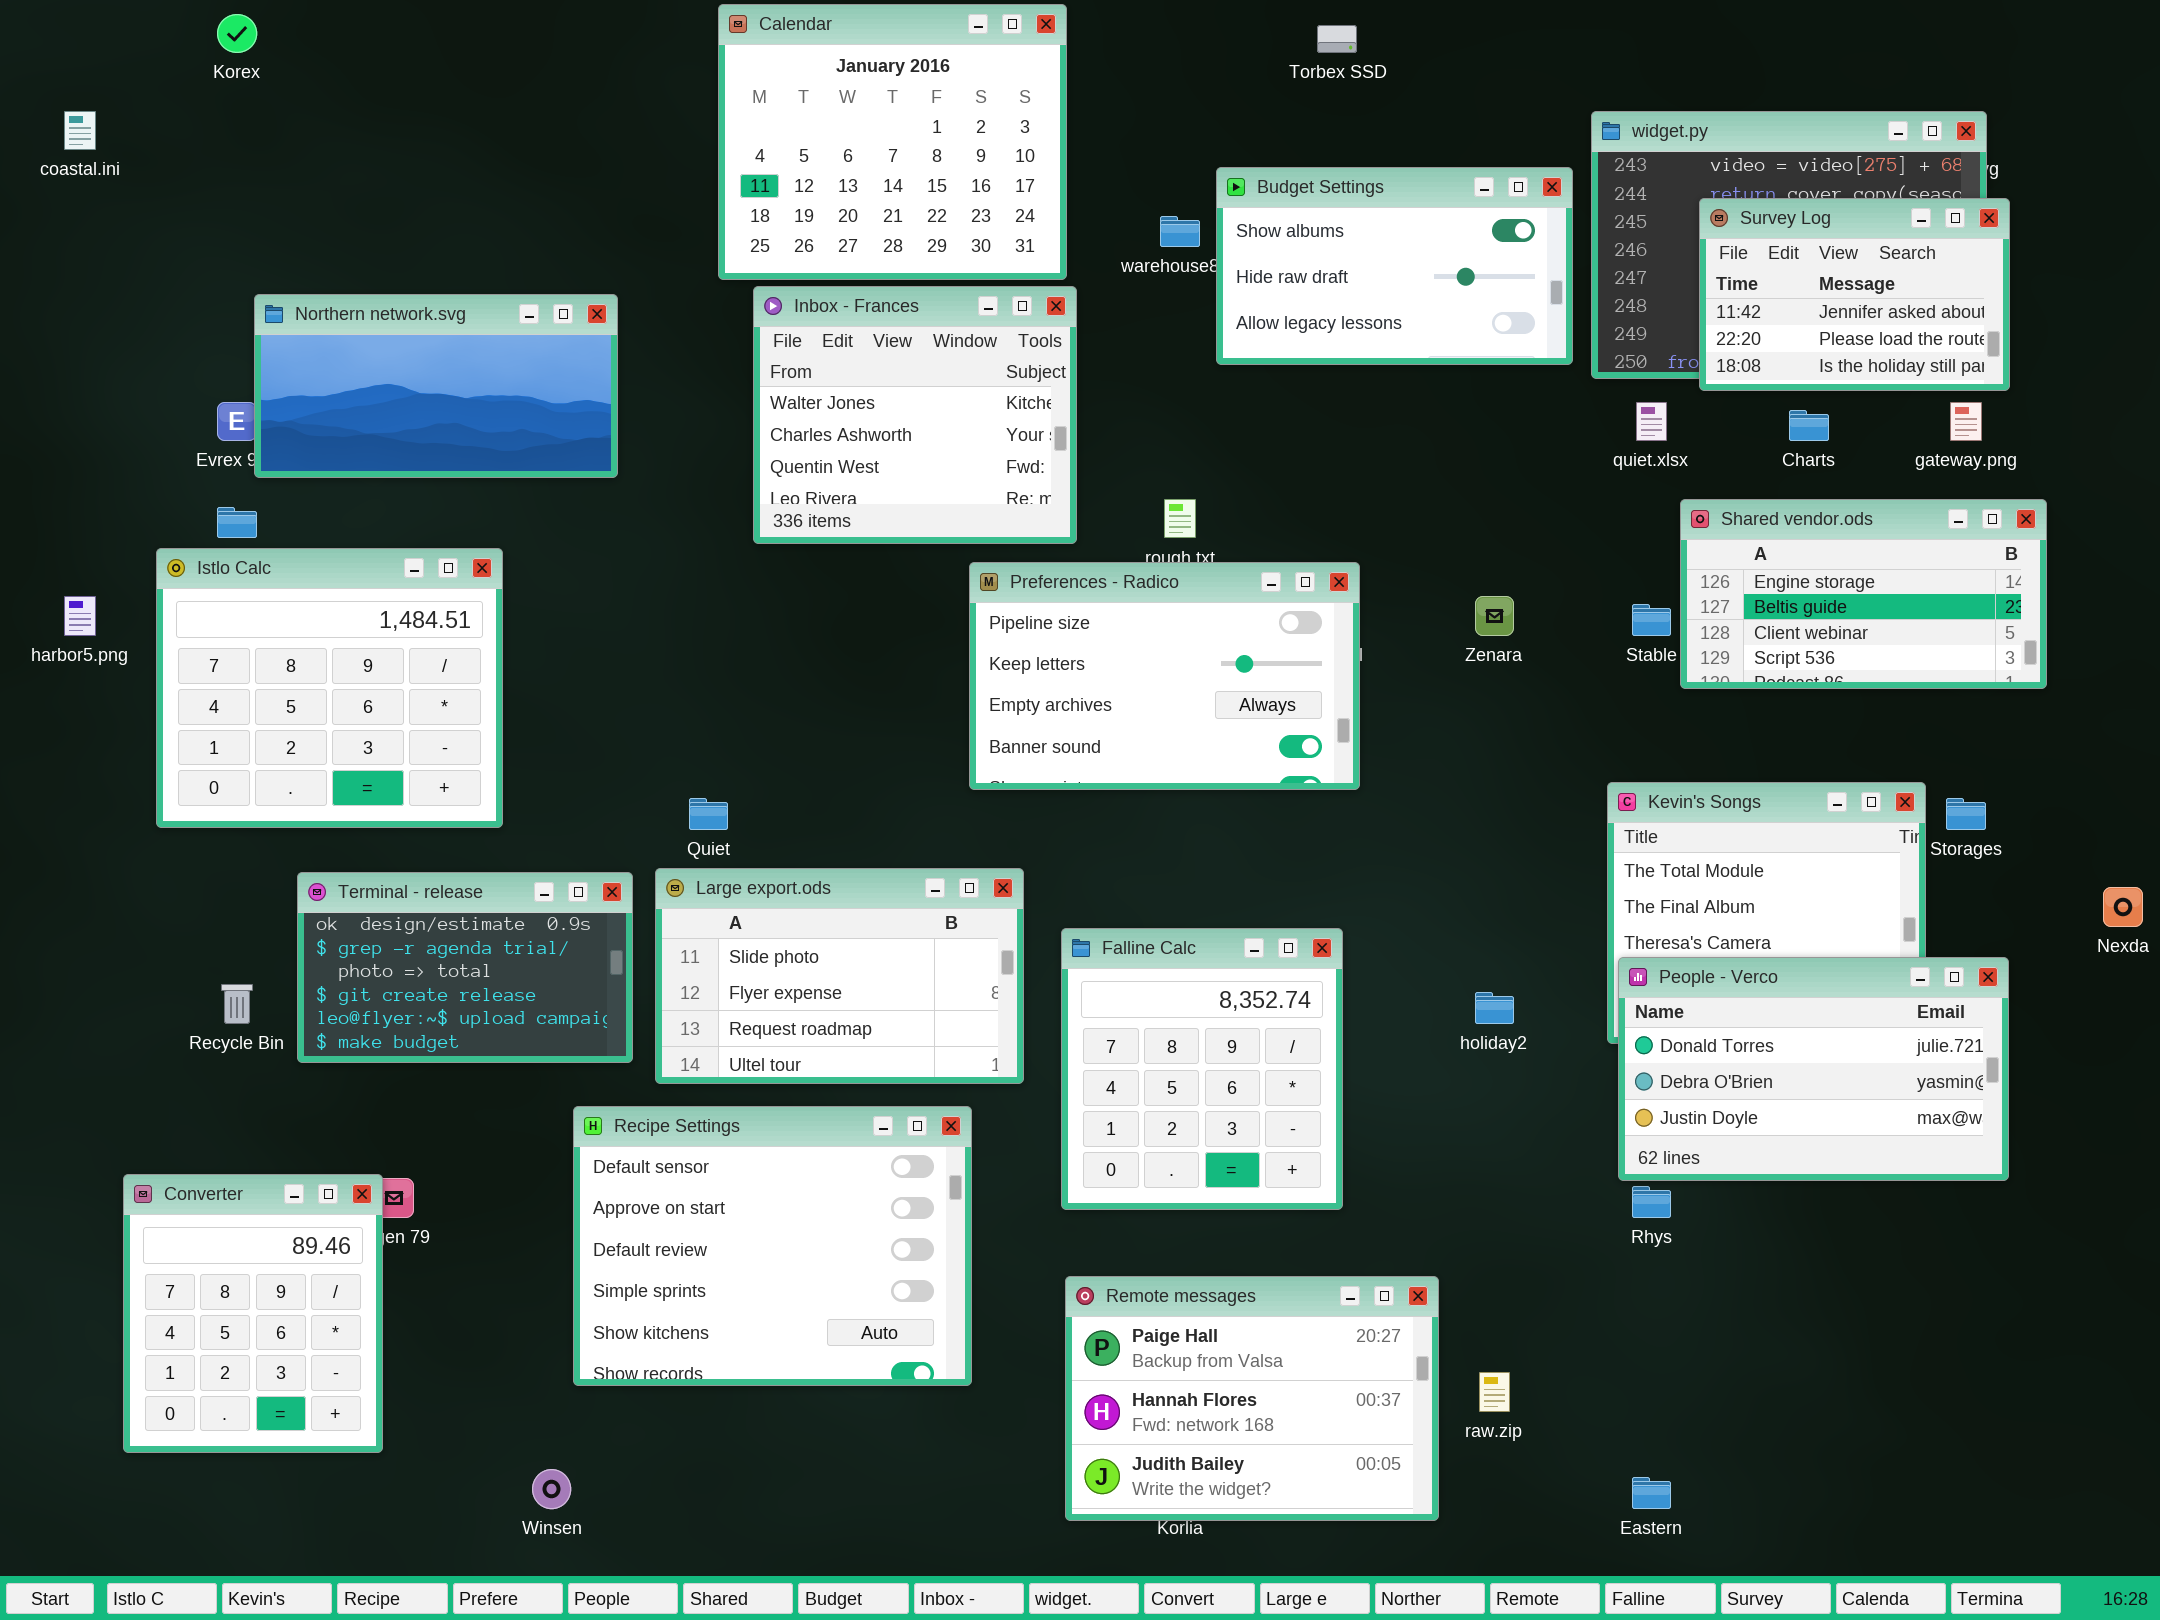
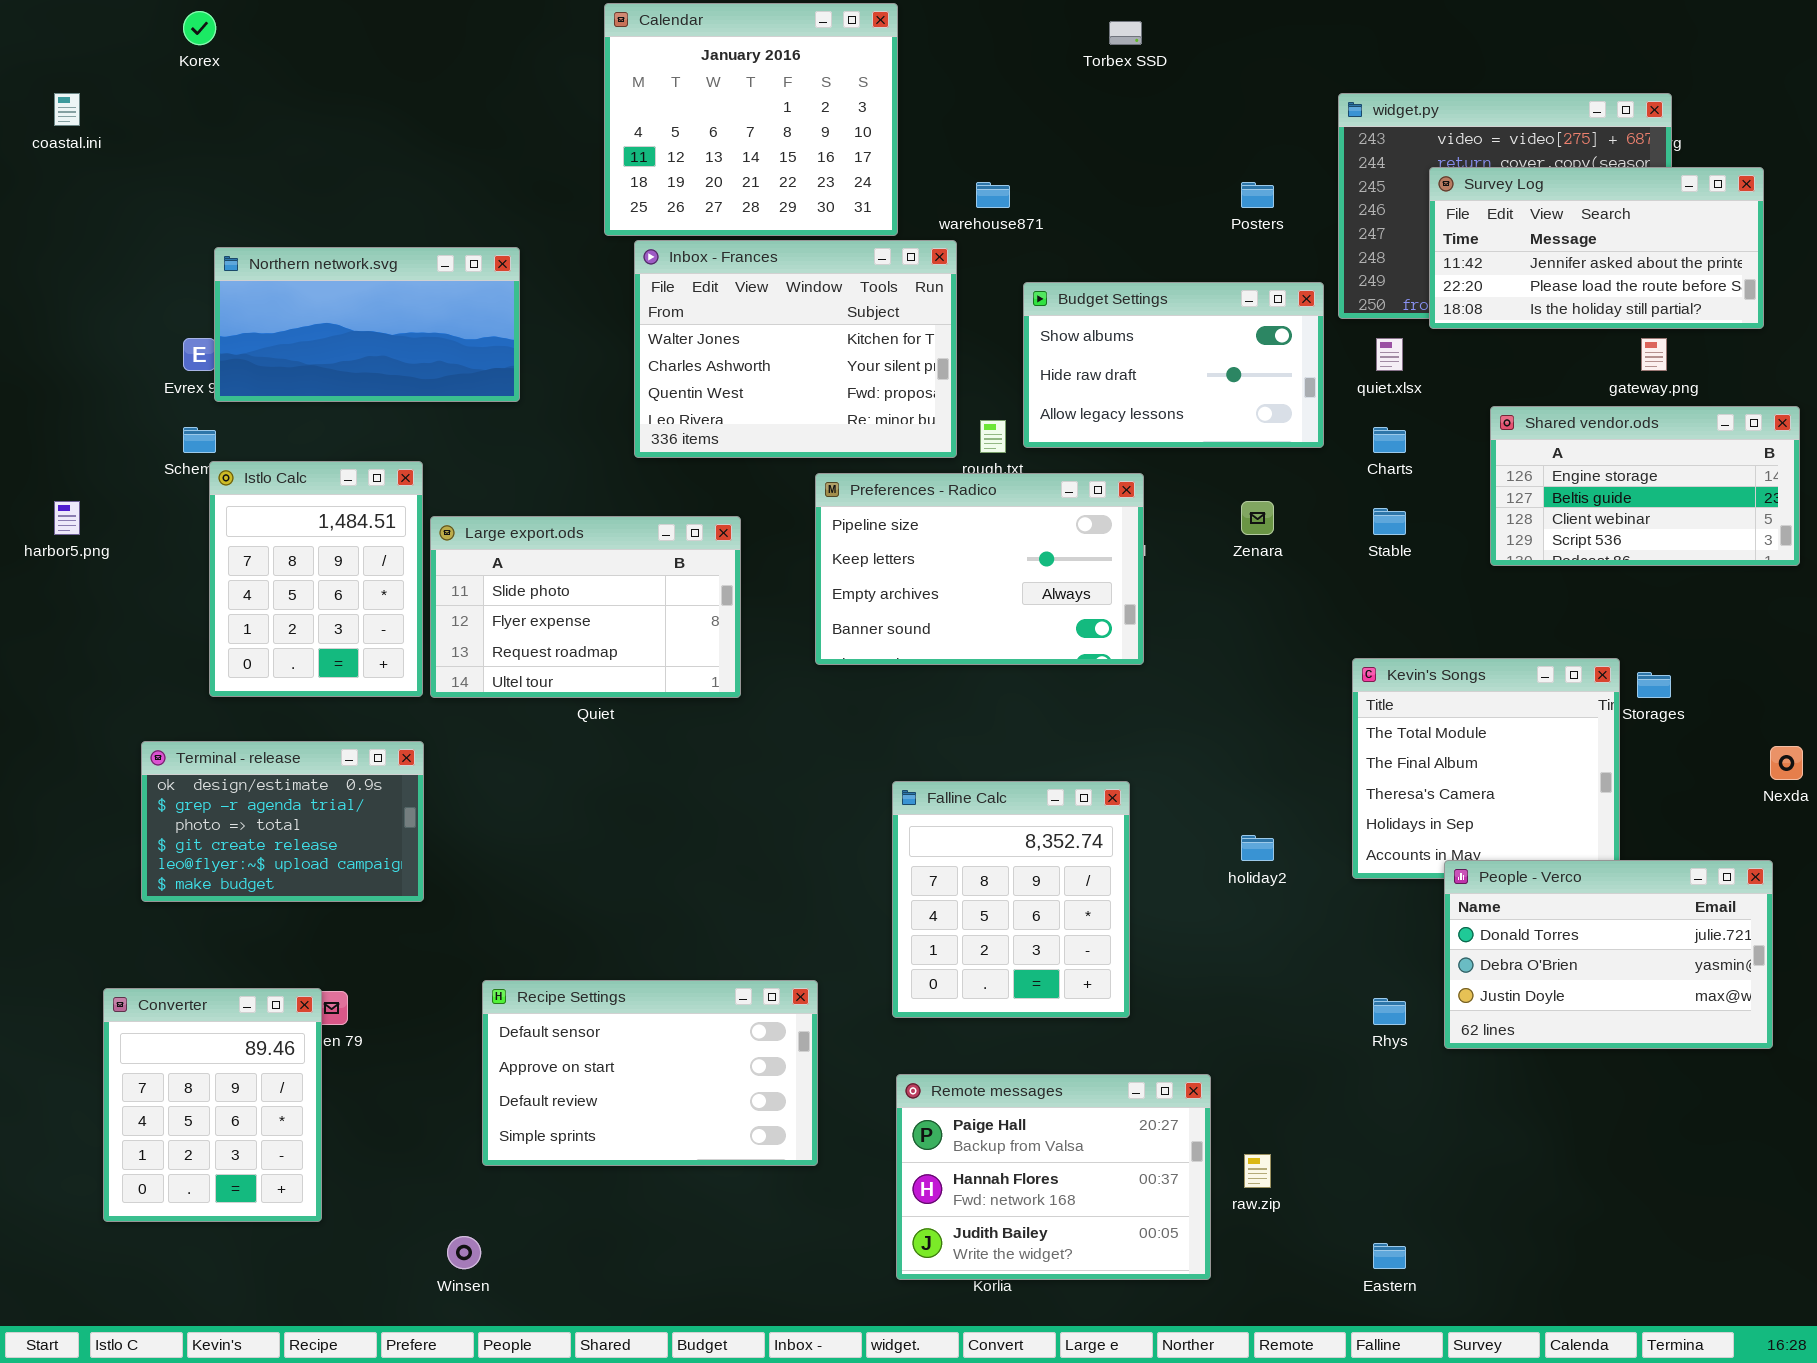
Budget Settings: [1216,167,1573,365] -> [1023,282,1324,448], moved
Survey Log: [1699,198,2010,391] -> [1429,167,1764,329], resized
Inbox - Frances: [753,286,1077,544] -> [634,240,957,458], resized
Charts: [1789,410,1829,441] -> [1373,427,1406,453], moved
Shared vendor.ods: [1680,499,2047,689] -> [1490,406,1800,566], moved
Istlo Calc: [156,548,503,828] -> [209,461,423,697], resized
Large export.ods: [655,868,1024,1084] -> [430,516,741,698], moved
Terminal - release: [297,872,633,1063] -> [141,741,424,902], moved
People - Verco: [1618,957,2009,1181] -> [1444,860,1773,1049], moved
Recipe Settings: [573,1106,972,1386] -> [482,980,818,1166], resized

